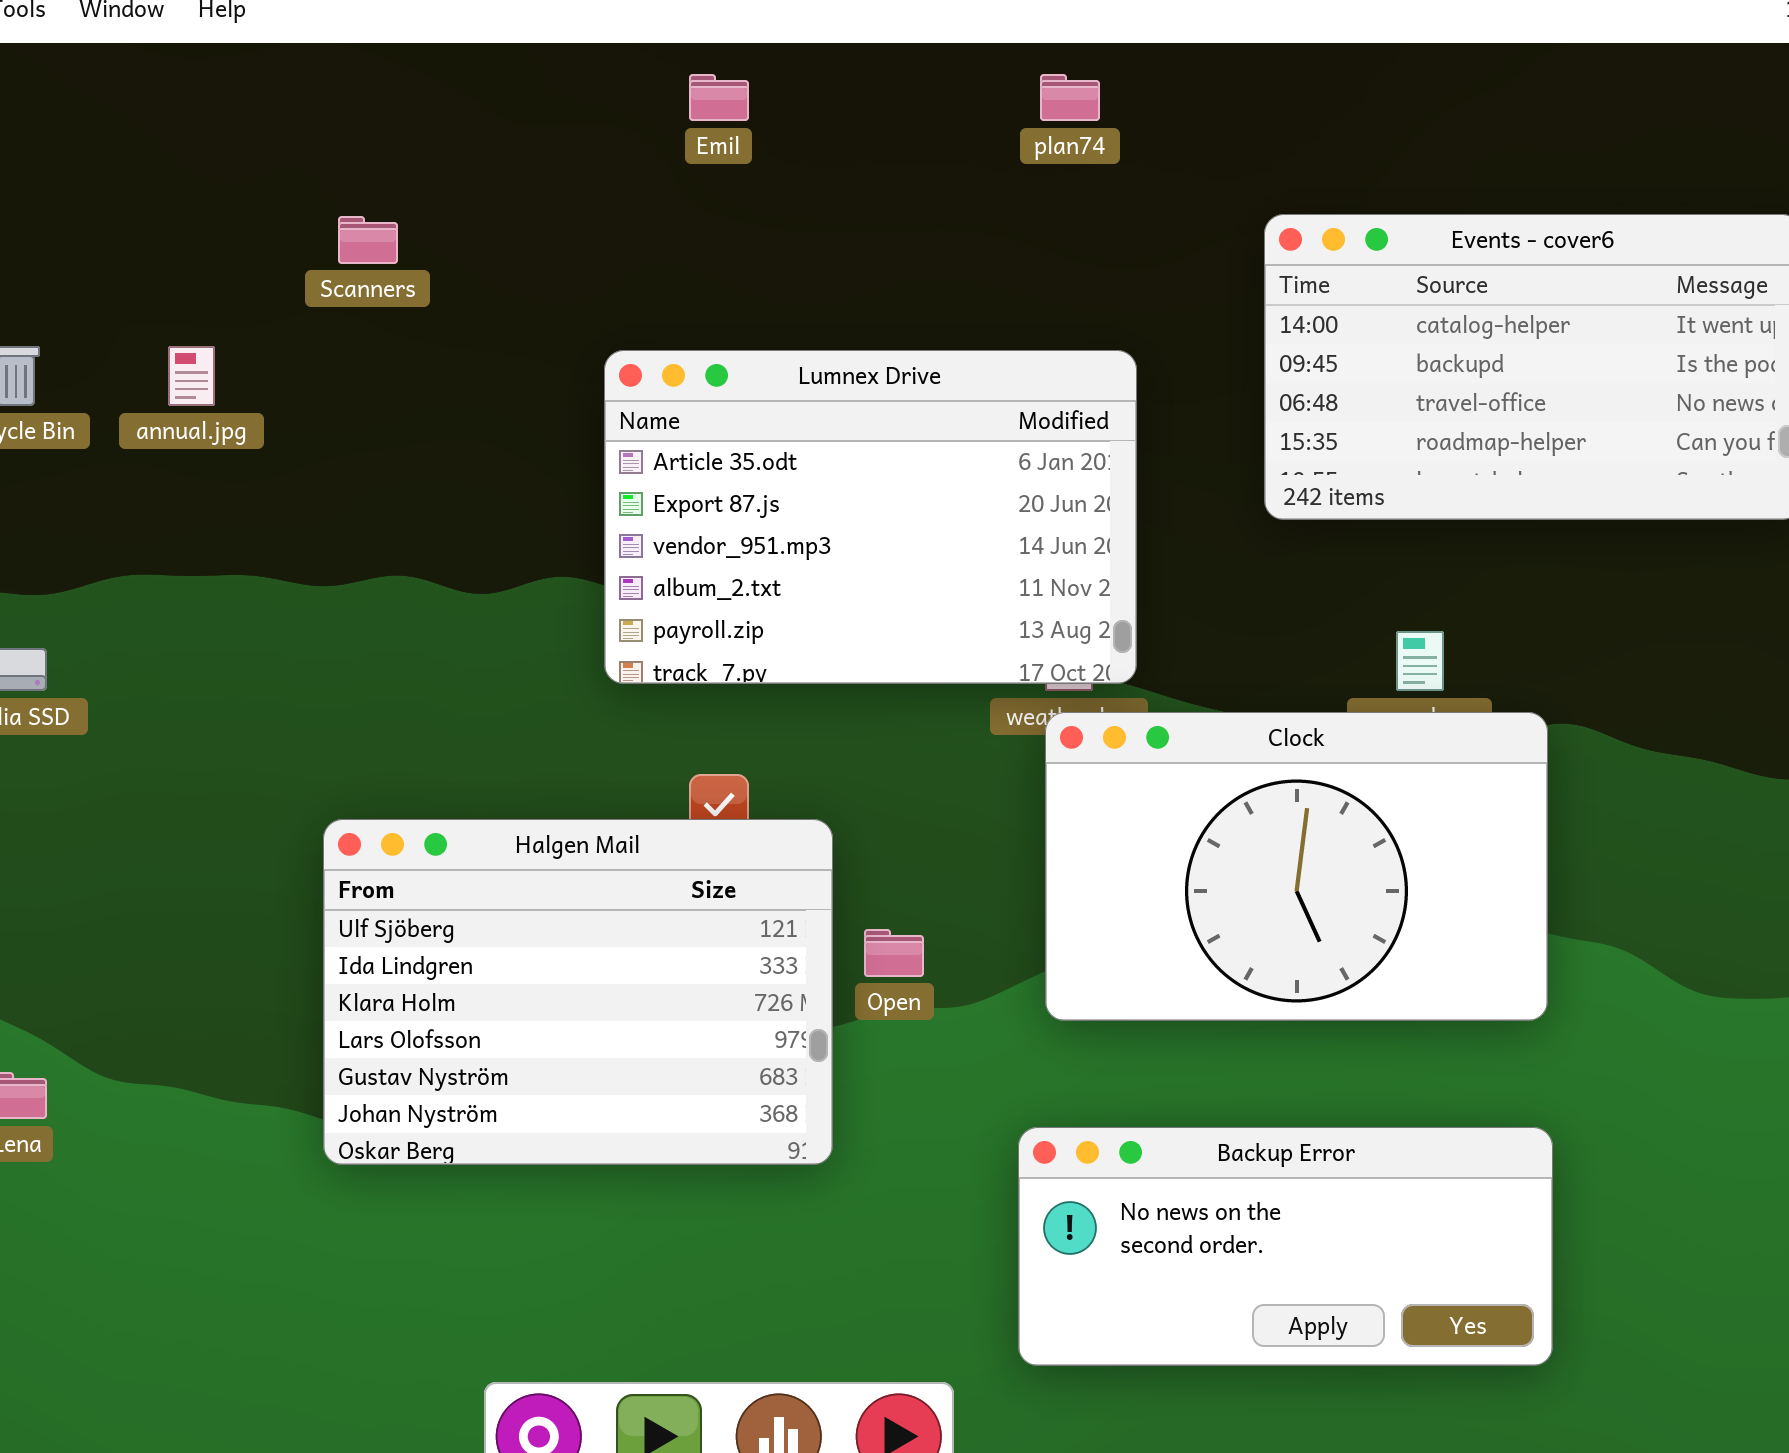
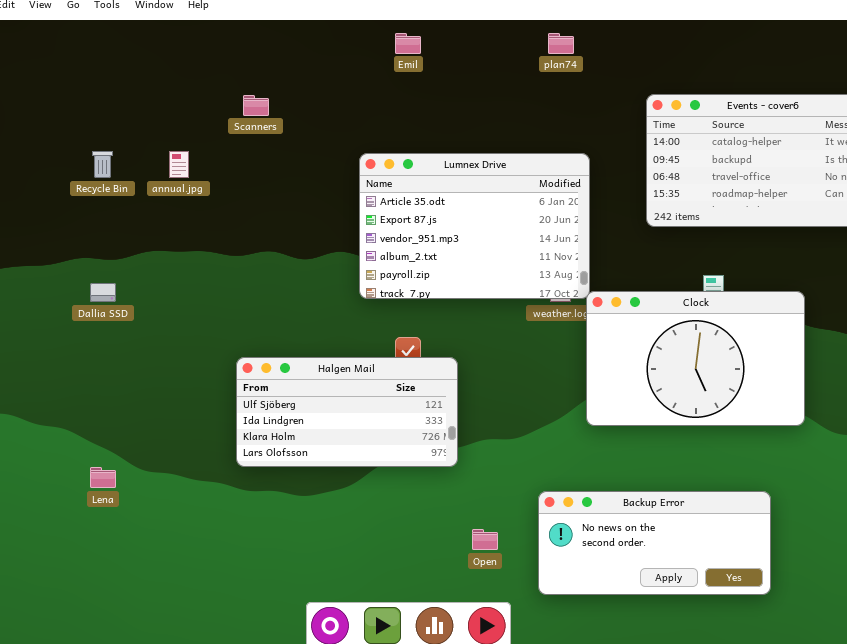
Clock: [1045,712,1548,1021] -> [586,291,805,426], moved
Halgen Mail: [323,819,833,1165] -> [236,357,458,467], resized
Open: [864,929,924,977] -> [472,529,498,550], moved

